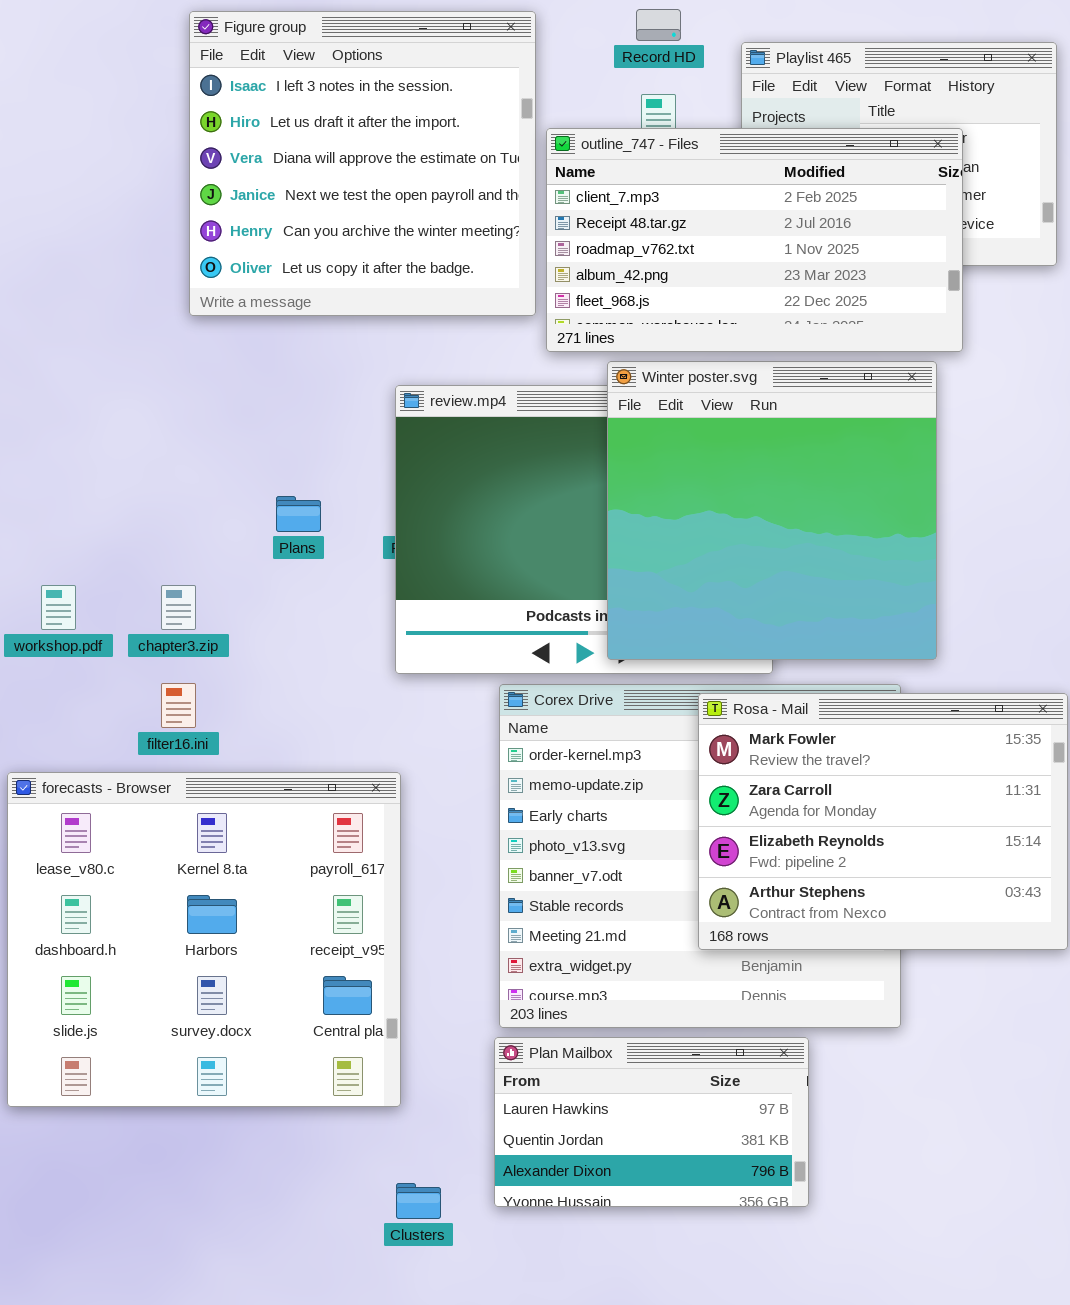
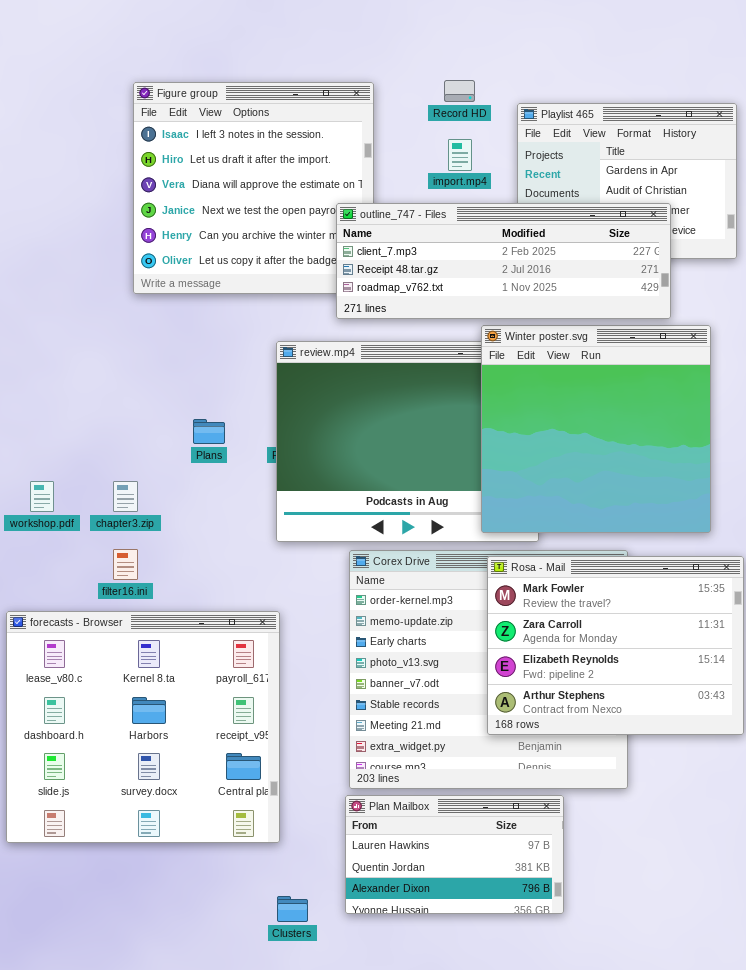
outline_747 - Files: [546,128,963,352] -> [336,203,671,319], resized
Winter poster.svg: [607,361,937,660] -> [481,325,711,533], moved

